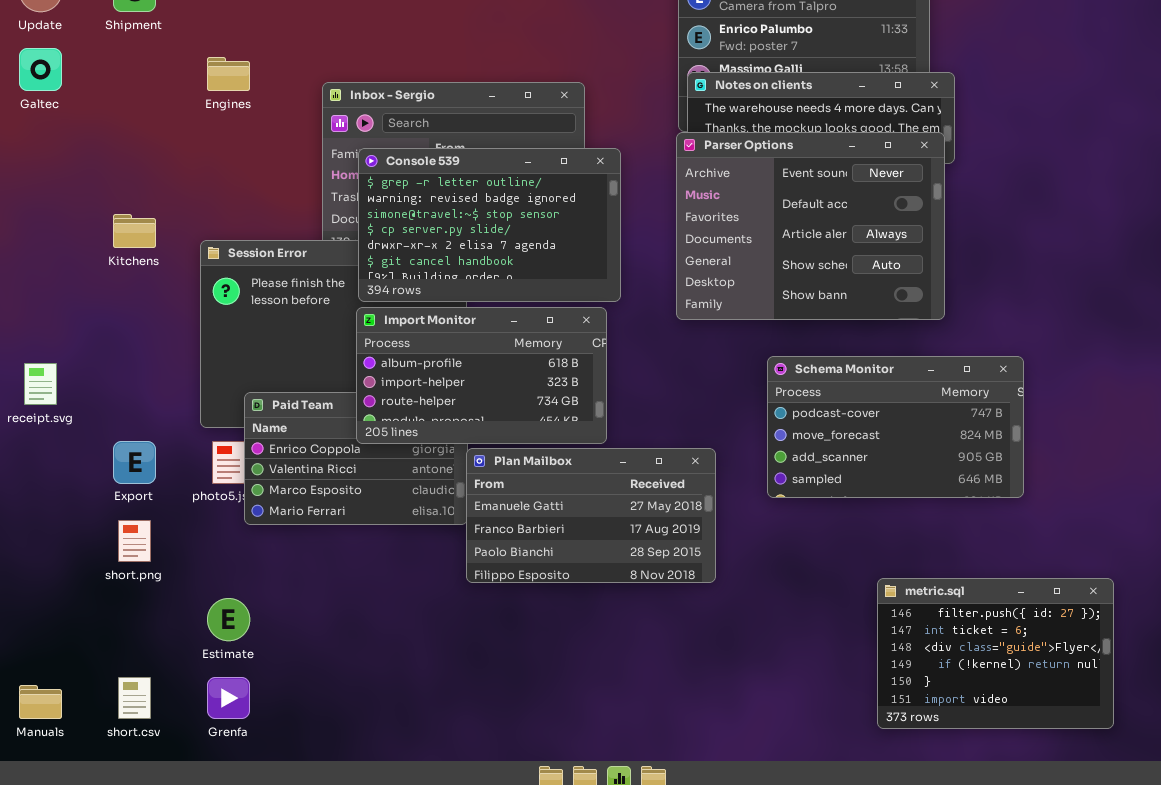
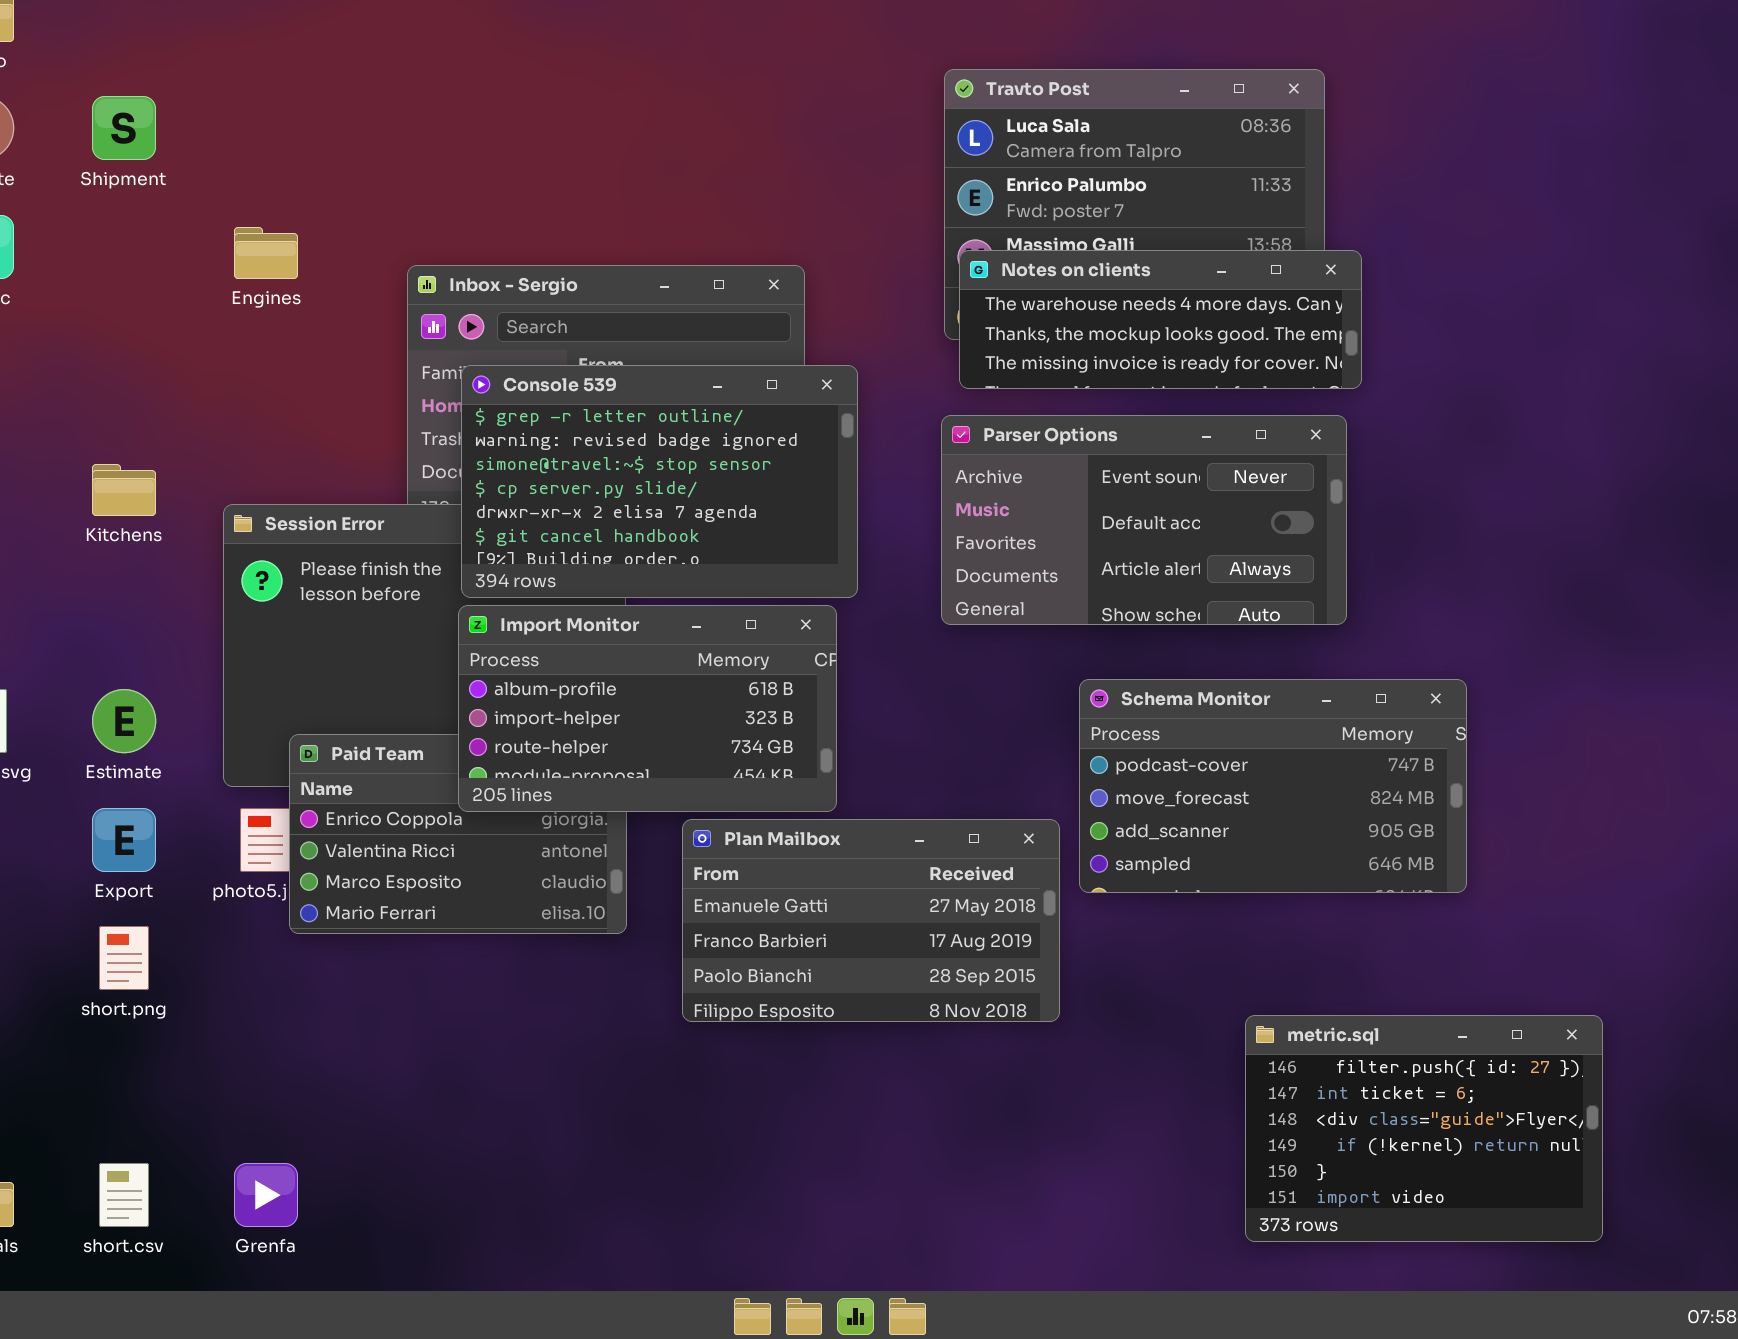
Parser Options: [676,132,945,320] -> [941,415,1347,625], resized
Plan Mailbox: [466,448,716,583] -> [682,819,1060,1022], moved
Estimate: [207,598,250,641] -> [92,689,156,753], moved

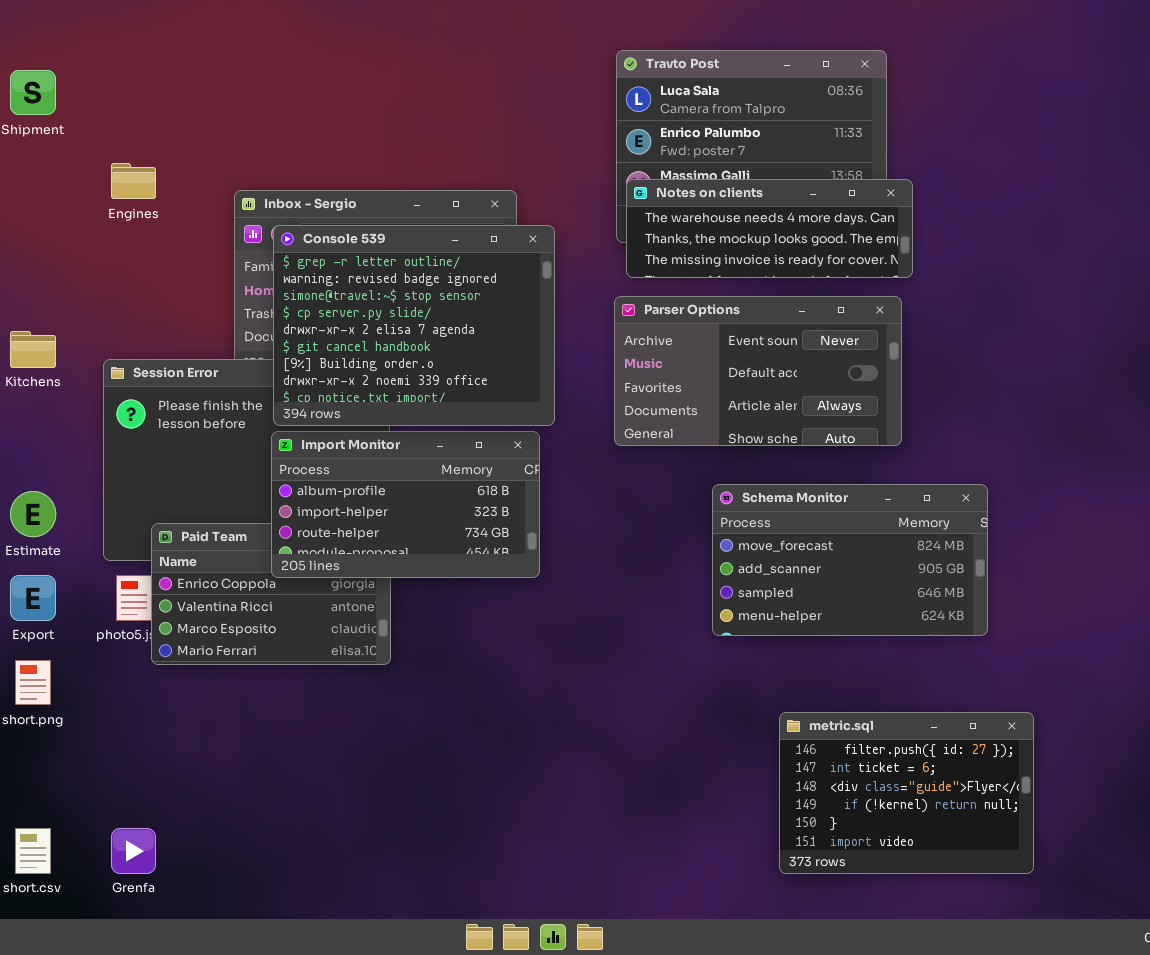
Console 539: [461,365,858,598] -> [273,225,555,426], resized
Schema Monitor: [1079,679,1467,893] -> [712,484,988,636], scrolled down 1 row
Plan Mailbox: [682,819,1060,1022] -> none, closed
metric.sql: [1245,1015,1603,1242] -> [779,712,1034,874], moved

